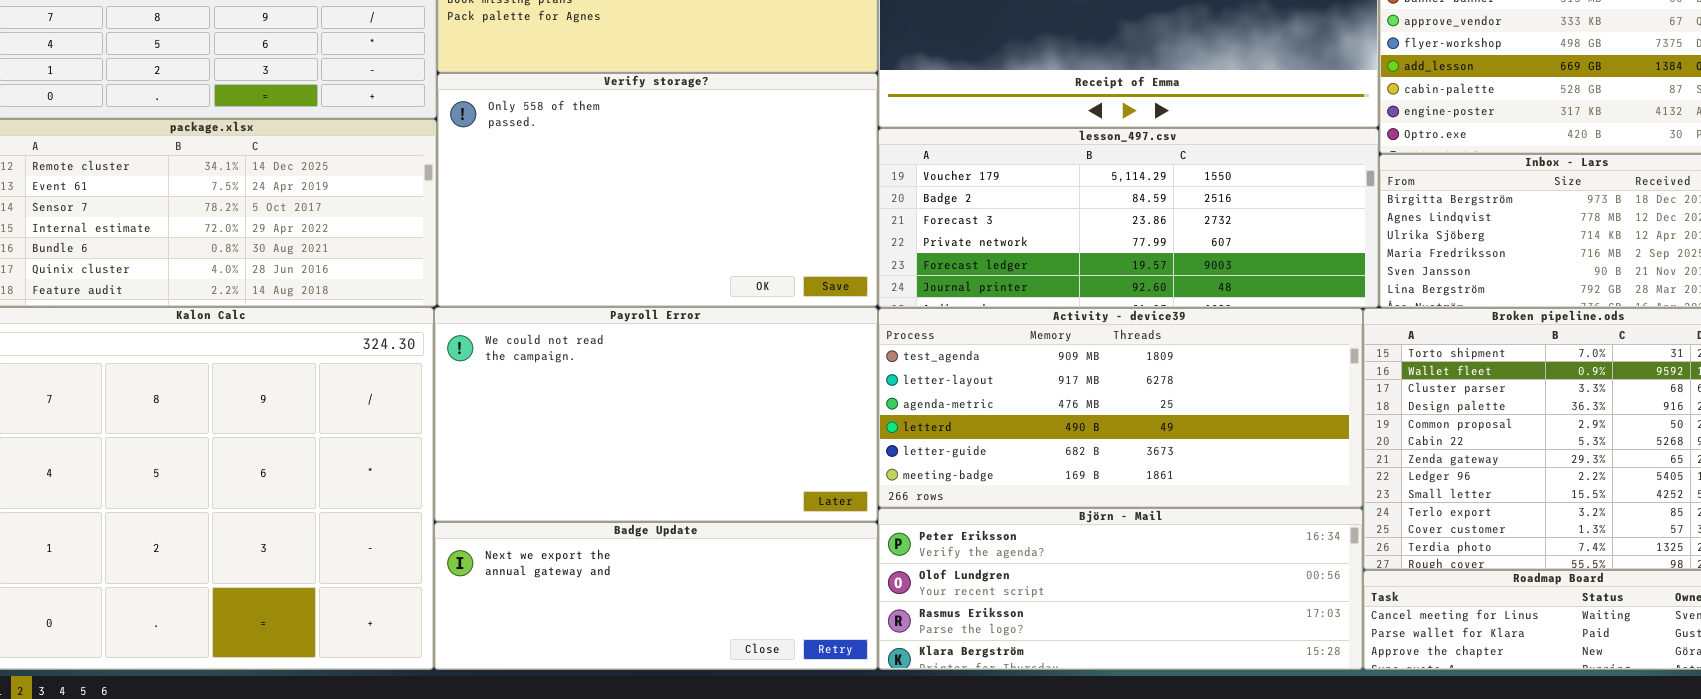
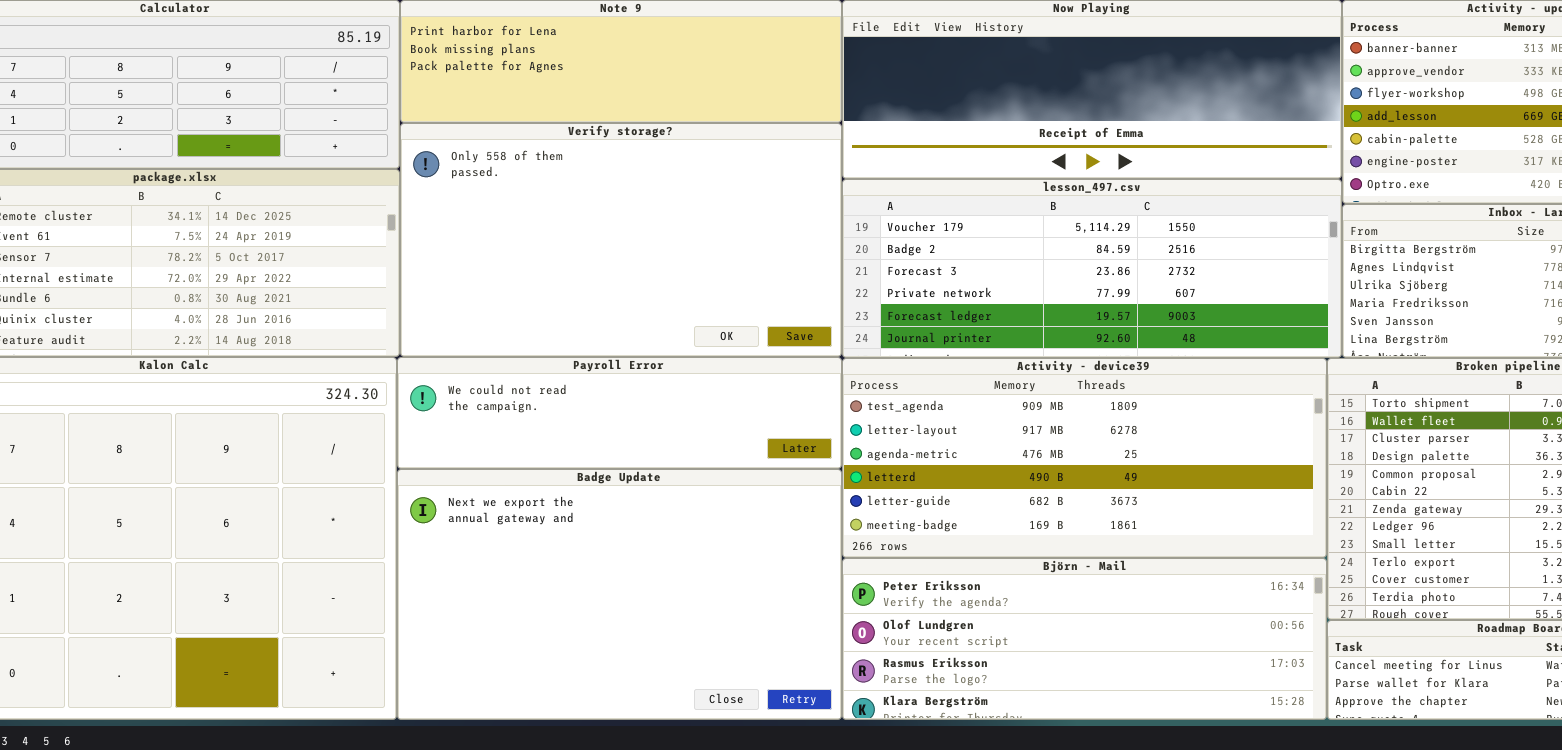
Payroll Error: [434,307,878,522] -> [397,357,842,469], resized
Badge Update: [434,522,878,670] -> [397,469,842,720], resized

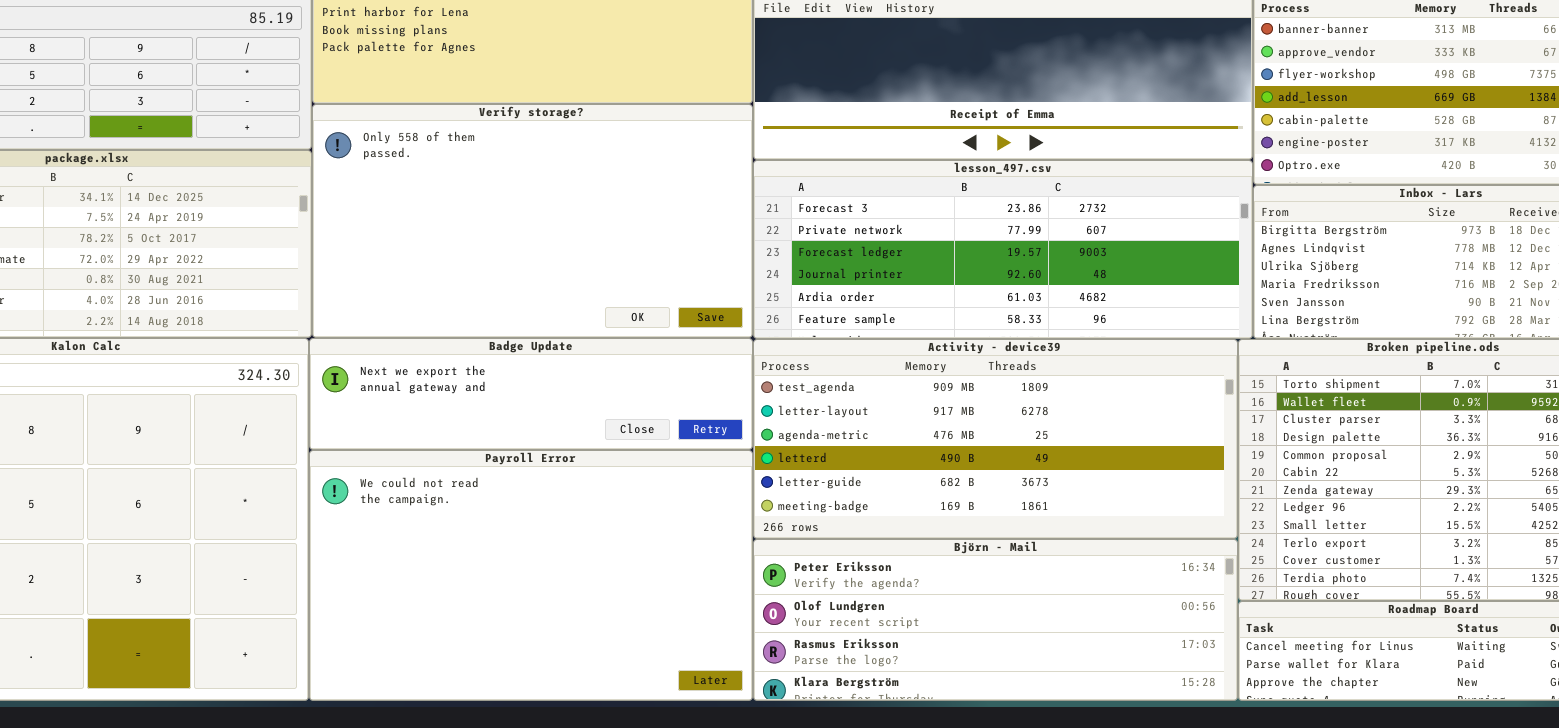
lesson_497.csv: [842,179,1342,358] -> [753,160,1253,339], scrolled down 2 rows
Payroll Error: [397,357,842,469] -> [309,450,753,701], moved, resized
Badge Update: [397,469,842,720] -> [309,338,753,450], moved, resized

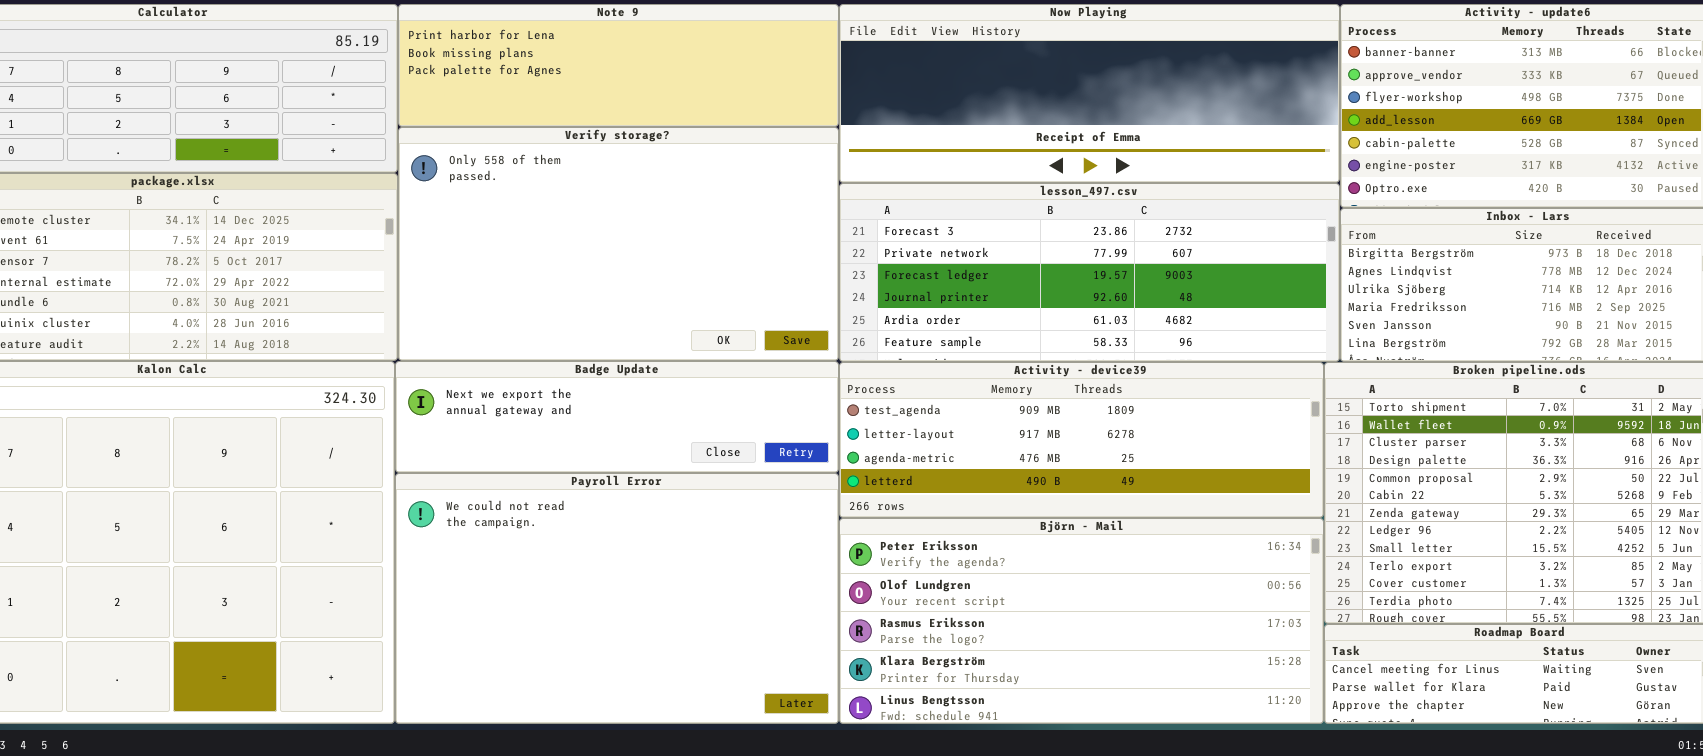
Activity - device39: [753,339,1238,539] -> [839,362,1324,518], resized
Björn - Mail: [753,539,1238,701] -> [839,518,1324,724], resized

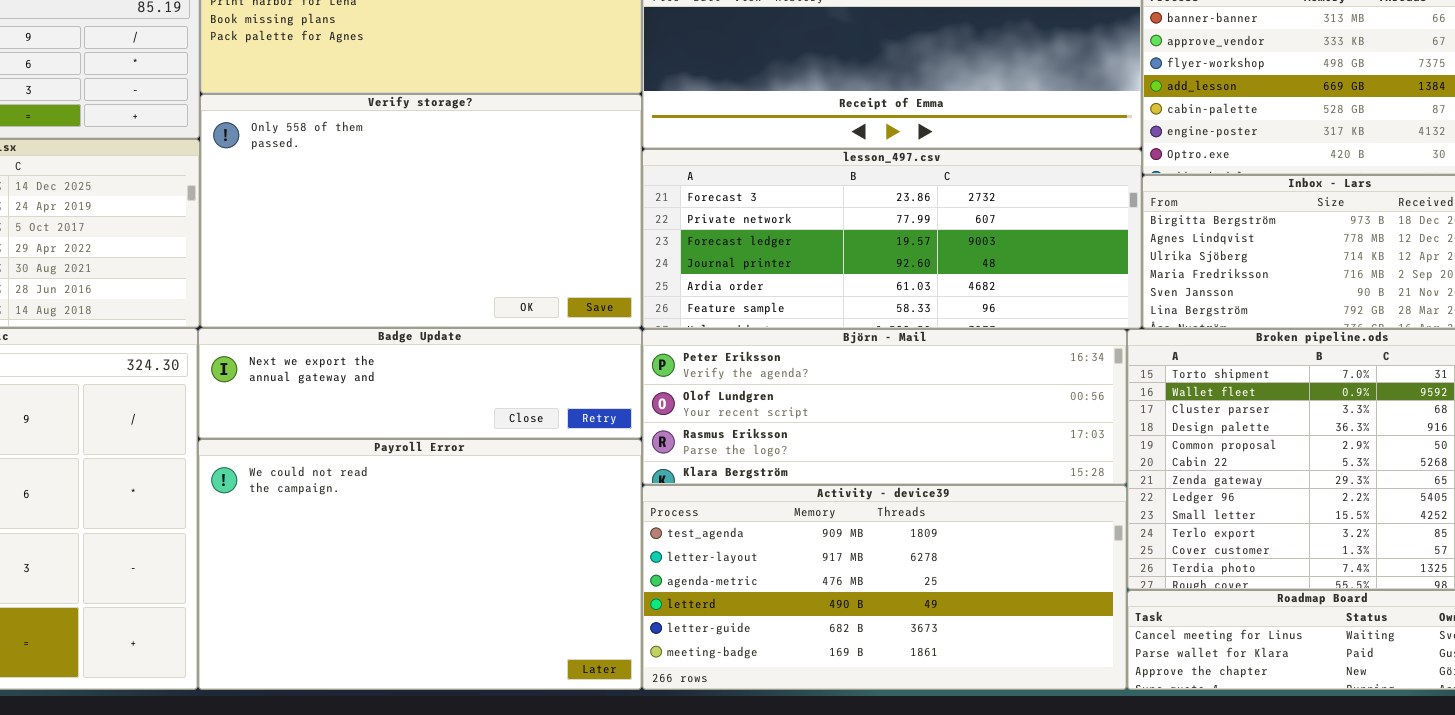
Activity - device39: [839,362,1324,518] -> [642,485,1127,690], moved, resized
Björn - Mail: [839,518,1324,724] -> [642,329,1127,485], moved, resized

